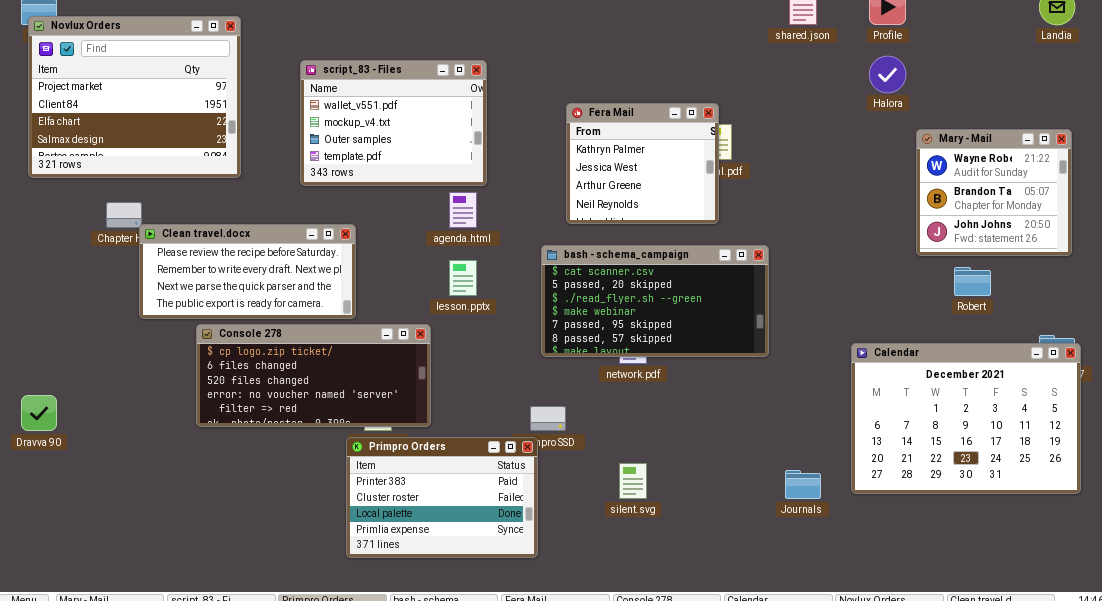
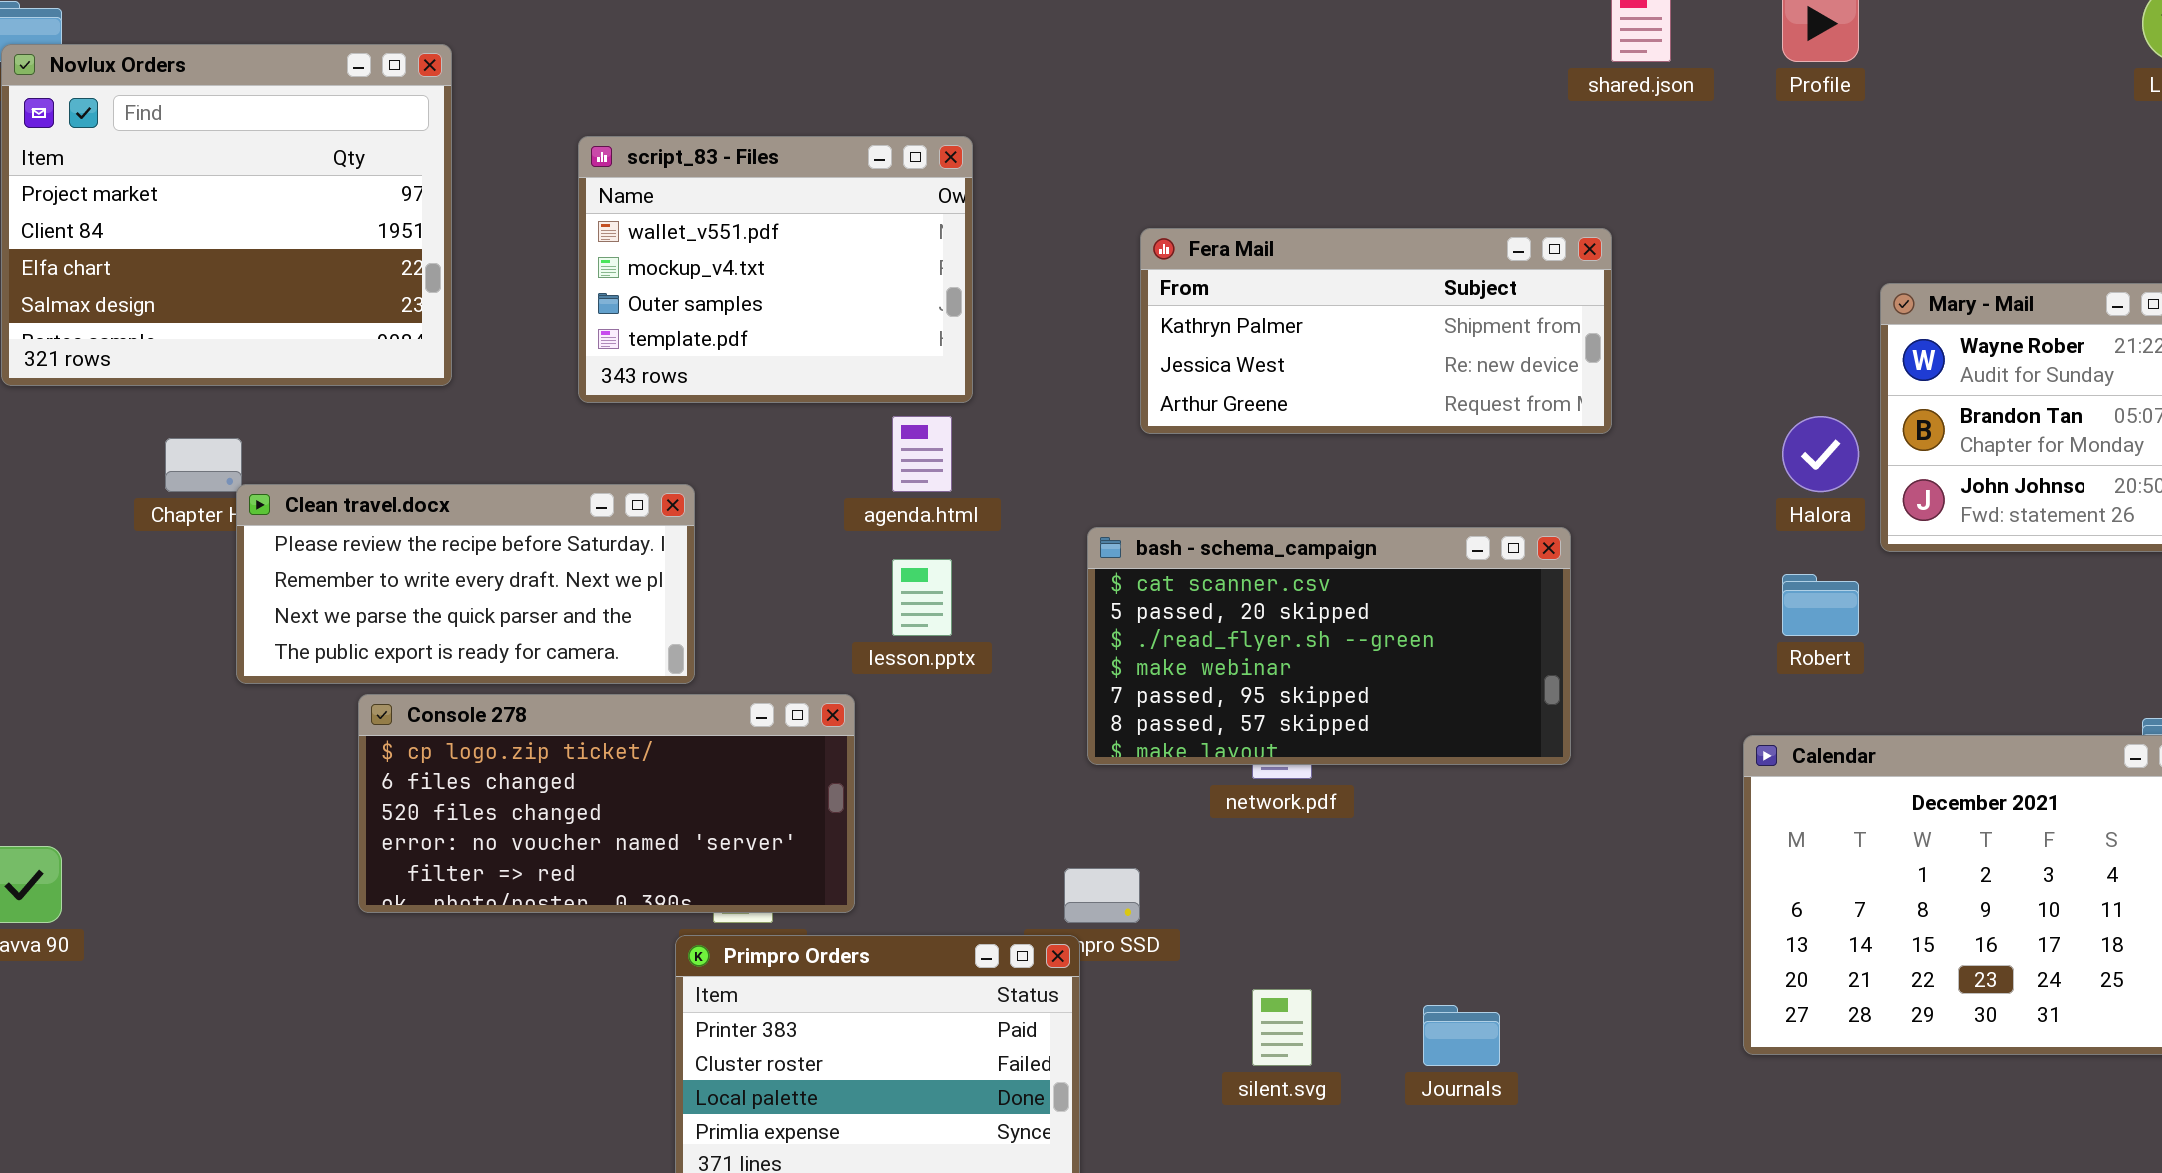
Halora: [869,56,906,93] -> [1782,416,1859,492], moved
Fera Mail: [566,103,719,224] -> [1140,228,1612,434], resized
Robert: [954,267,991,296] -> [1782,574,1859,636], moved
Journals: [785,470,821,499] -> [1423,1005,1500,1066], moved

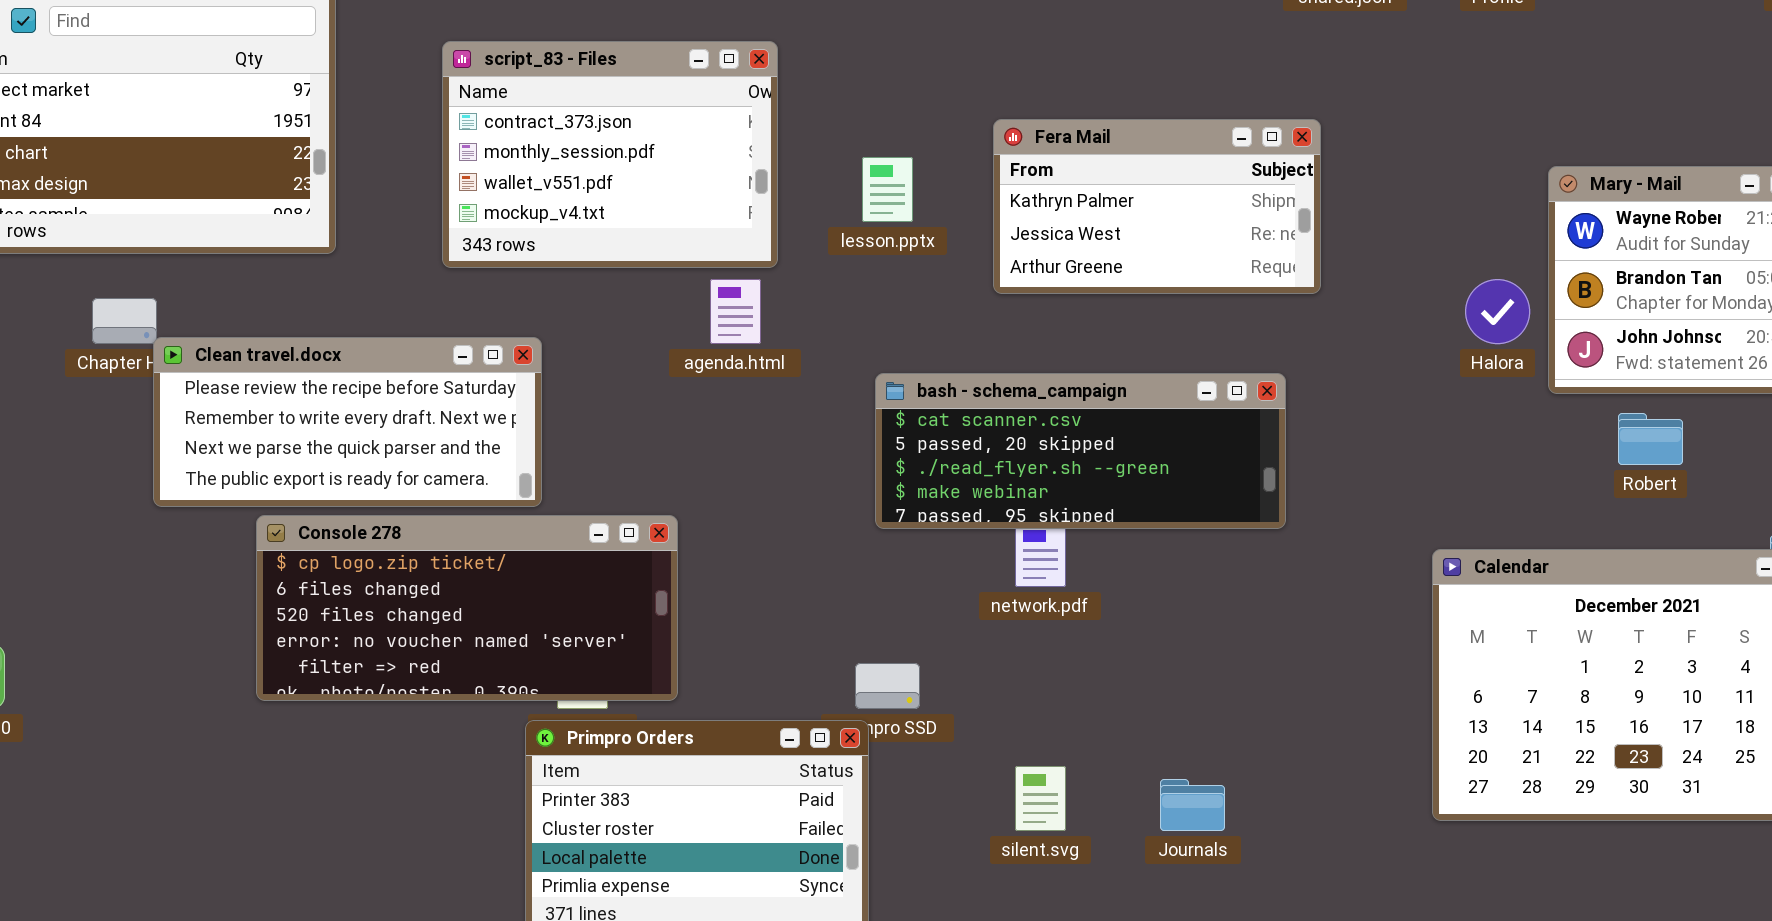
script_83 - Files: [578,136,973,403] -> [442,41,778,268], scrolled up 2 rows
Fera Mail: [1140,228,1612,434] -> [993,119,1321,294], resized
bash - schema_campaign: [1087,527,1571,765] -> [875,373,1286,529], resized
lesson.pptx: [892,559,952,636] -> [862,157,913,222], moved
Robert: [1782,574,1859,636] -> [1618,413,1683,465], moved

